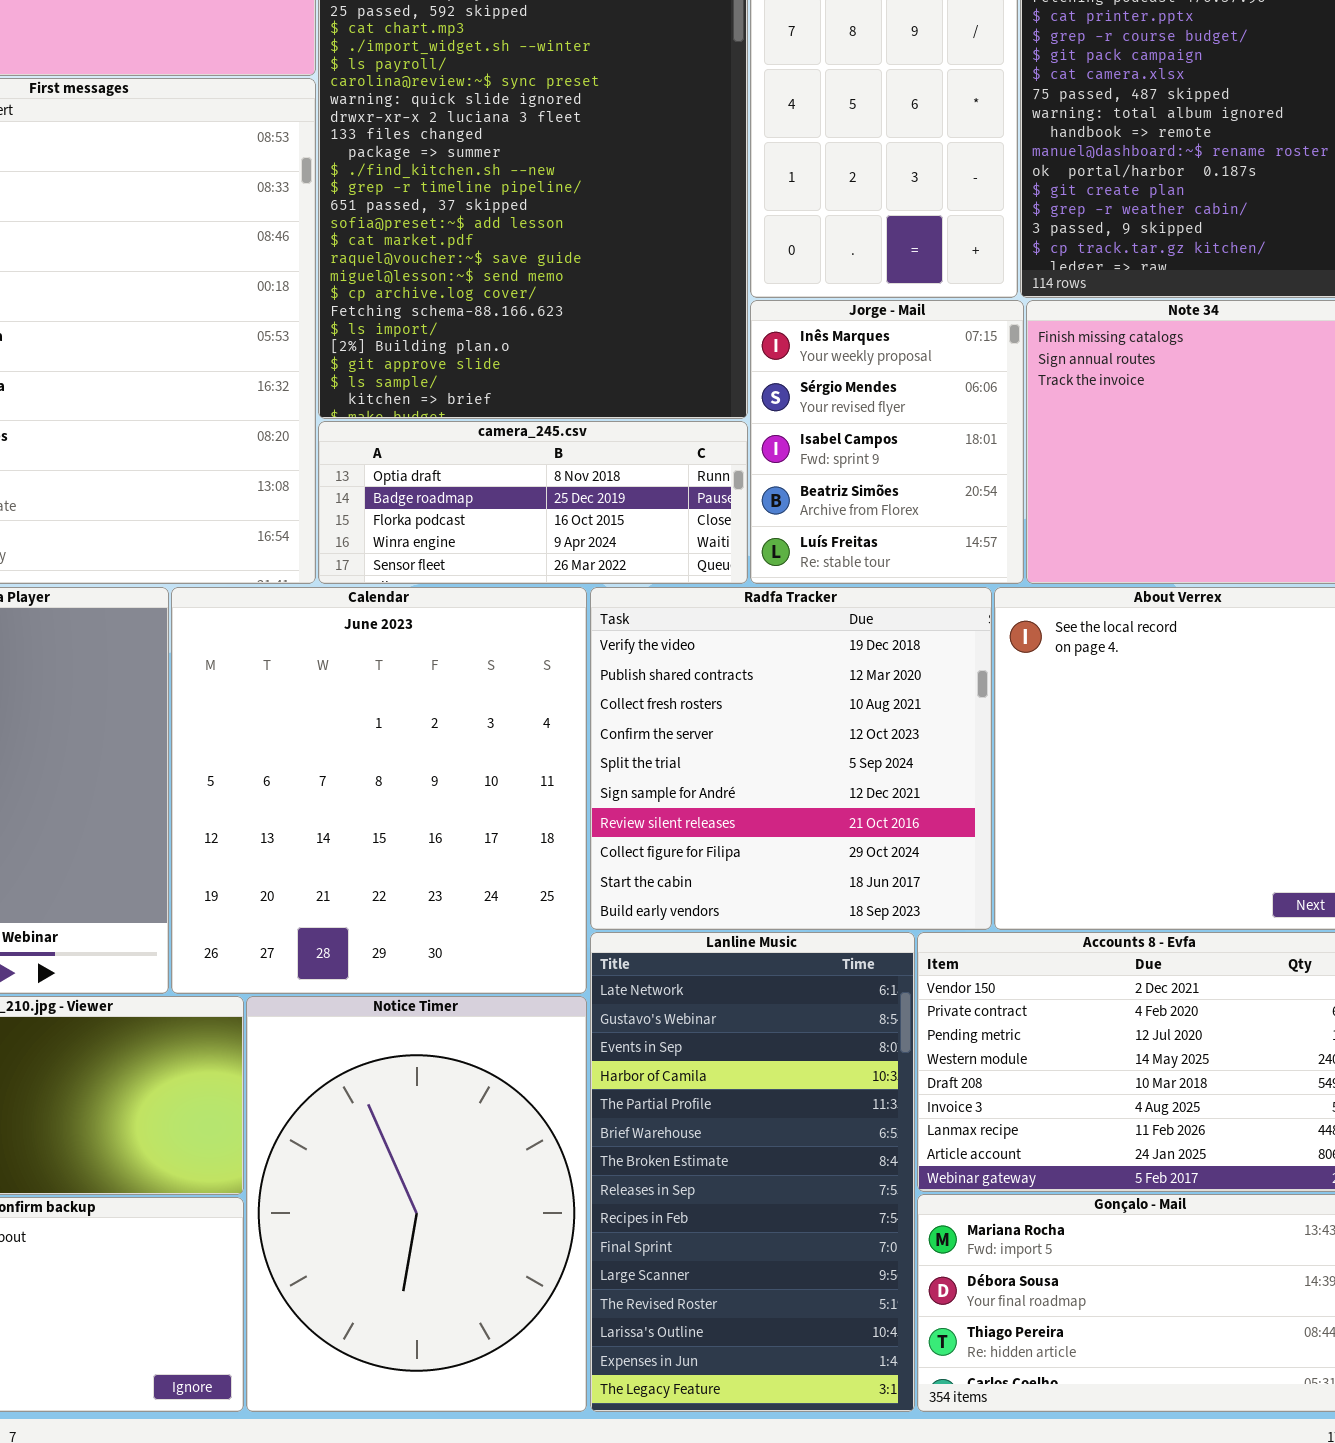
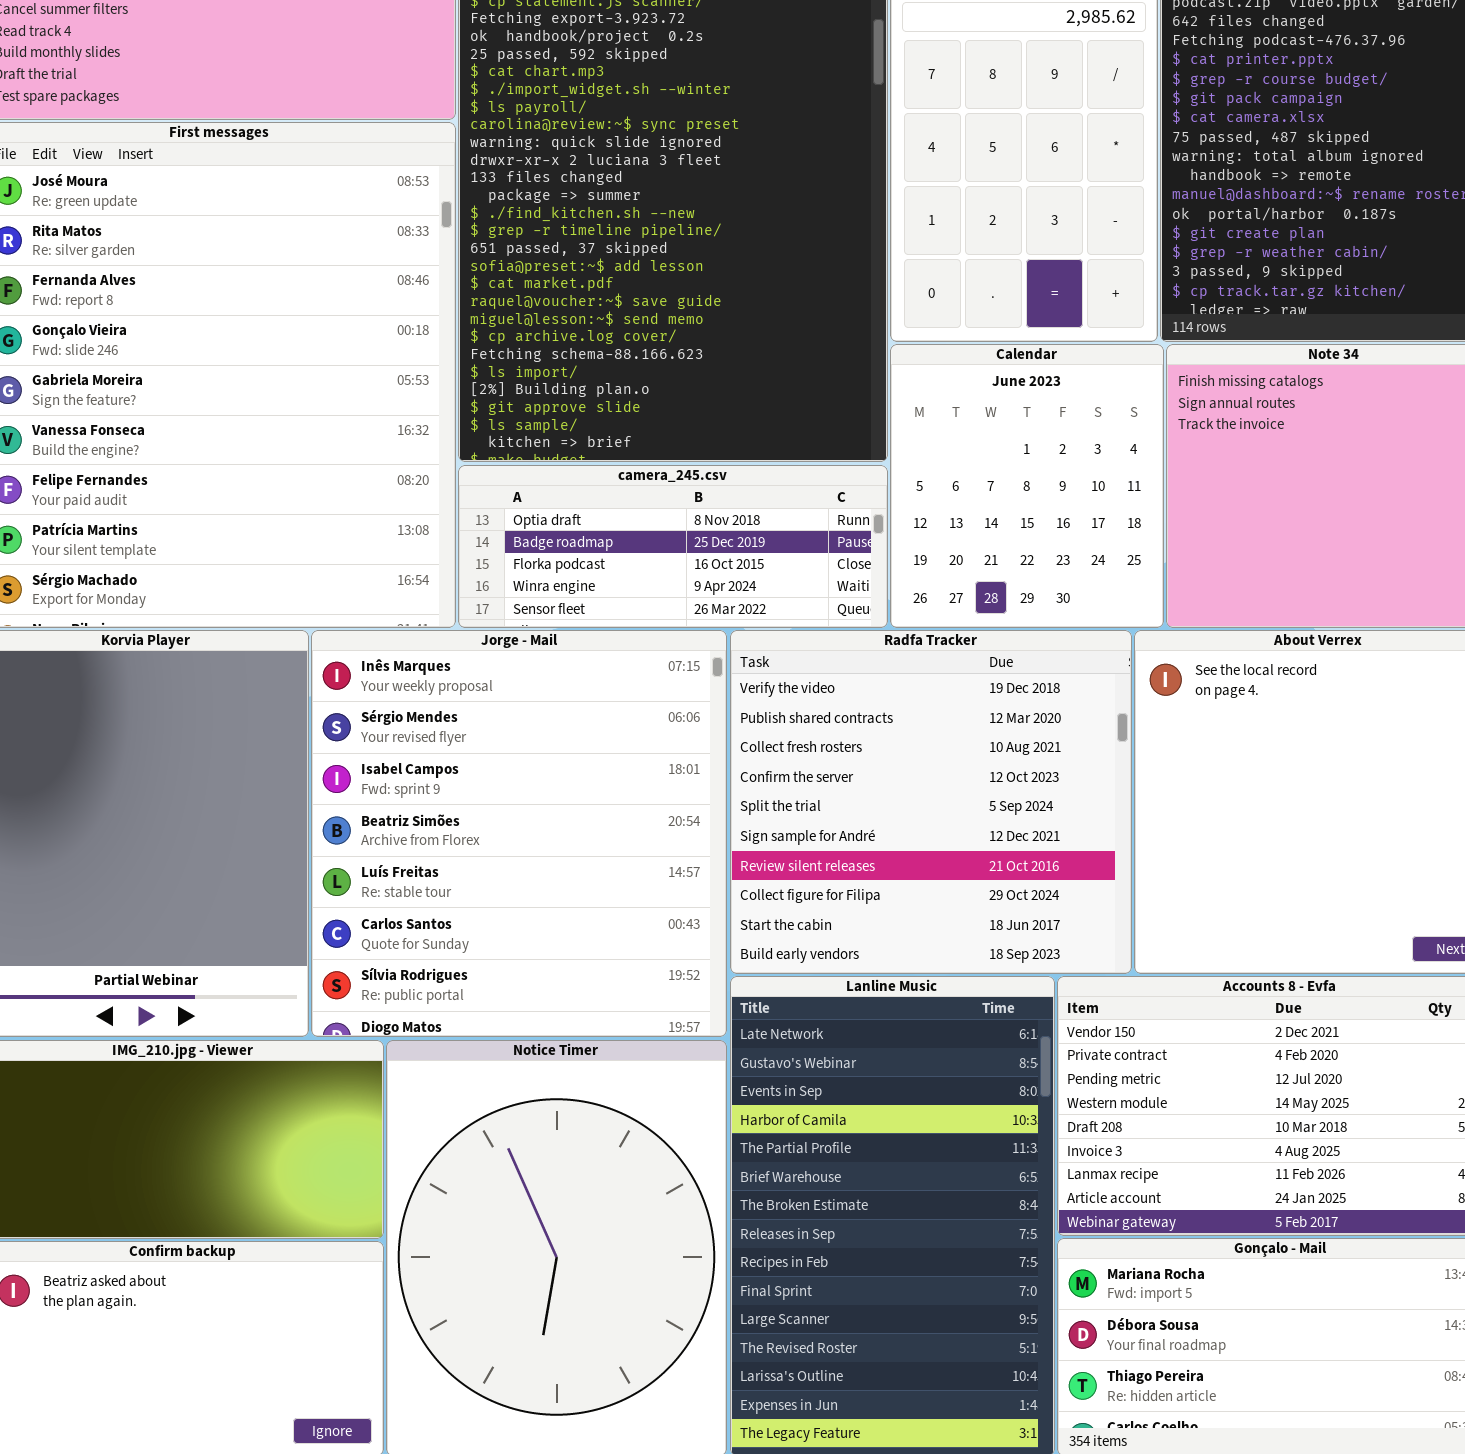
Jorge - Mail: [750,300,1024,584] -> [311,630,727,1037], moved, resized
Calendar: [171,587,587,994] -> [890,344,1164,628], moved, resized

